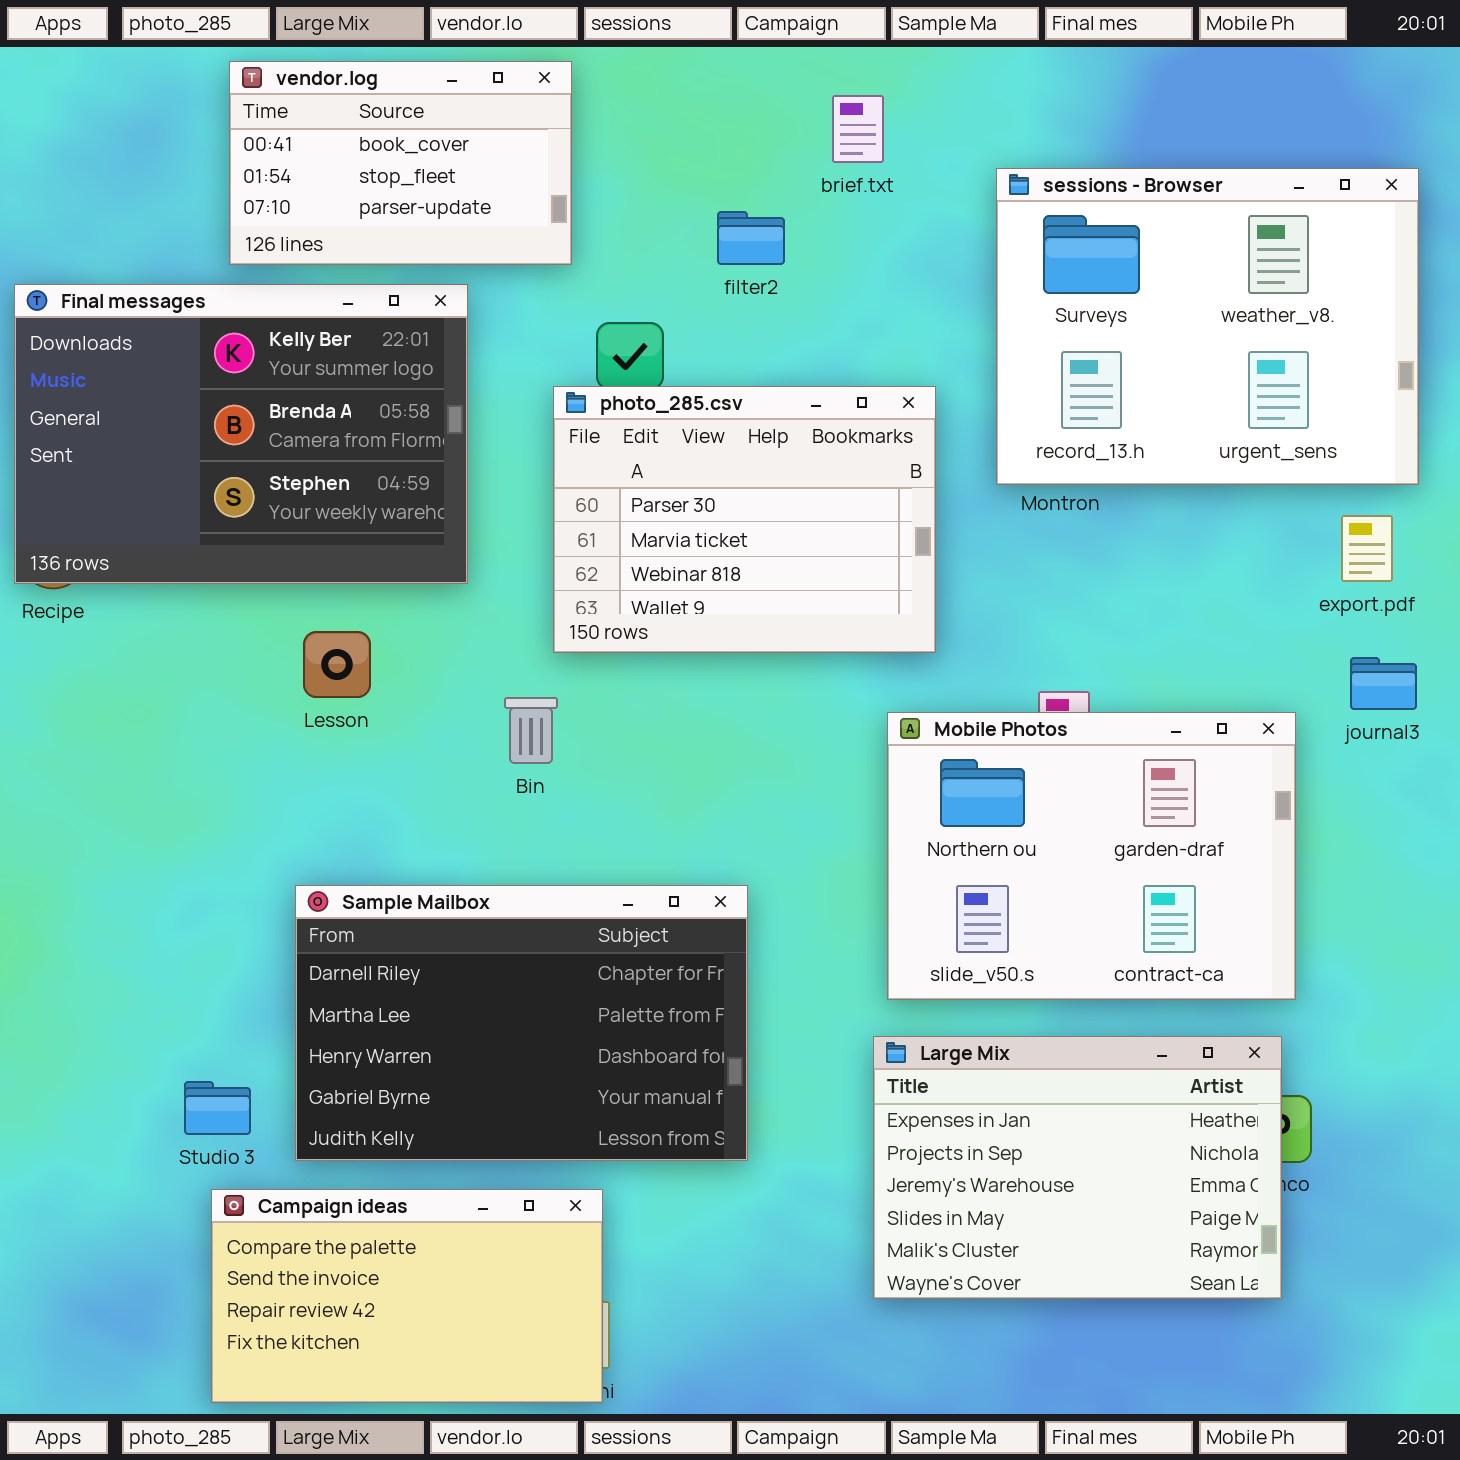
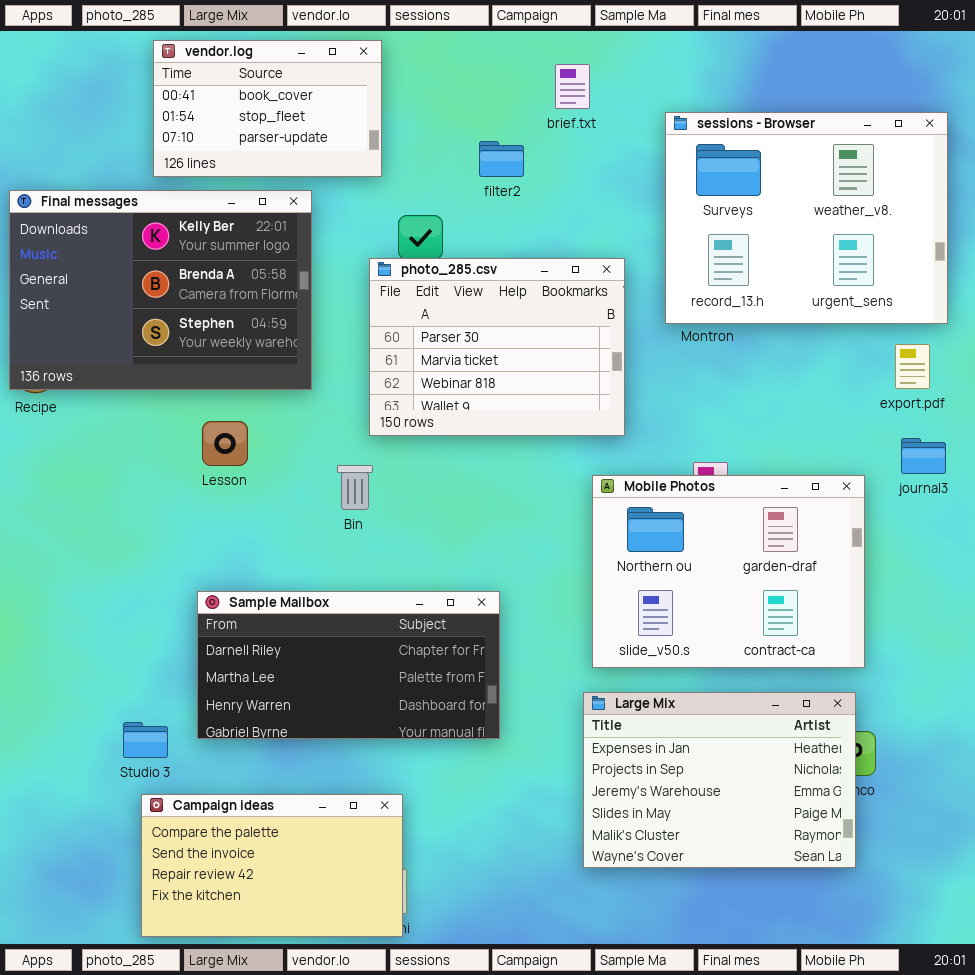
Sample Mailbox: [295,885,748,1161] -> [197,591,500,739], resized

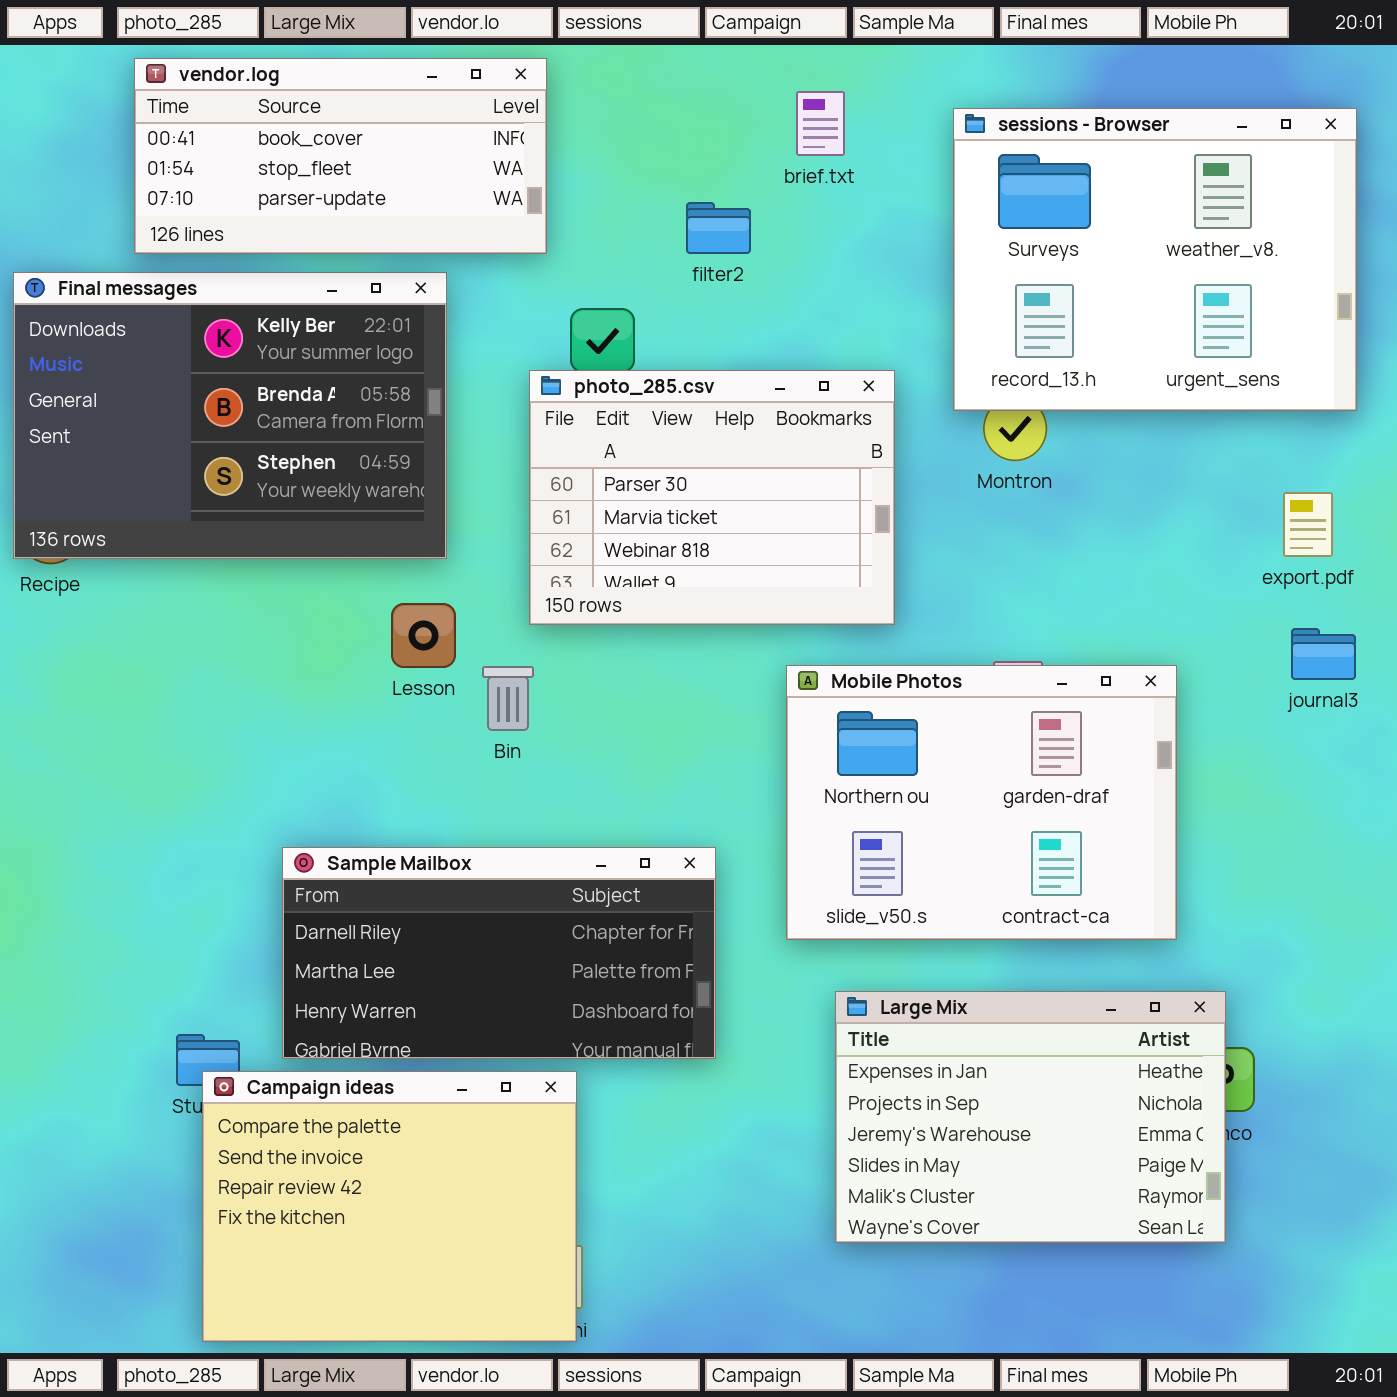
vendor.log: [153,40,382,177] -> [134,58,547,254], resized
sessions - Browser: [665,112,948,324] -> [953,108,1357,411], moved
Lesson: [202,421,248,466] -> [391,603,456,668], moved
Mobile Photos: [592,475,865,668] -> [786,665,1177,940], moved
Campaign ideas: [141,794,403,937] -> [202,1071,577,1342], resized

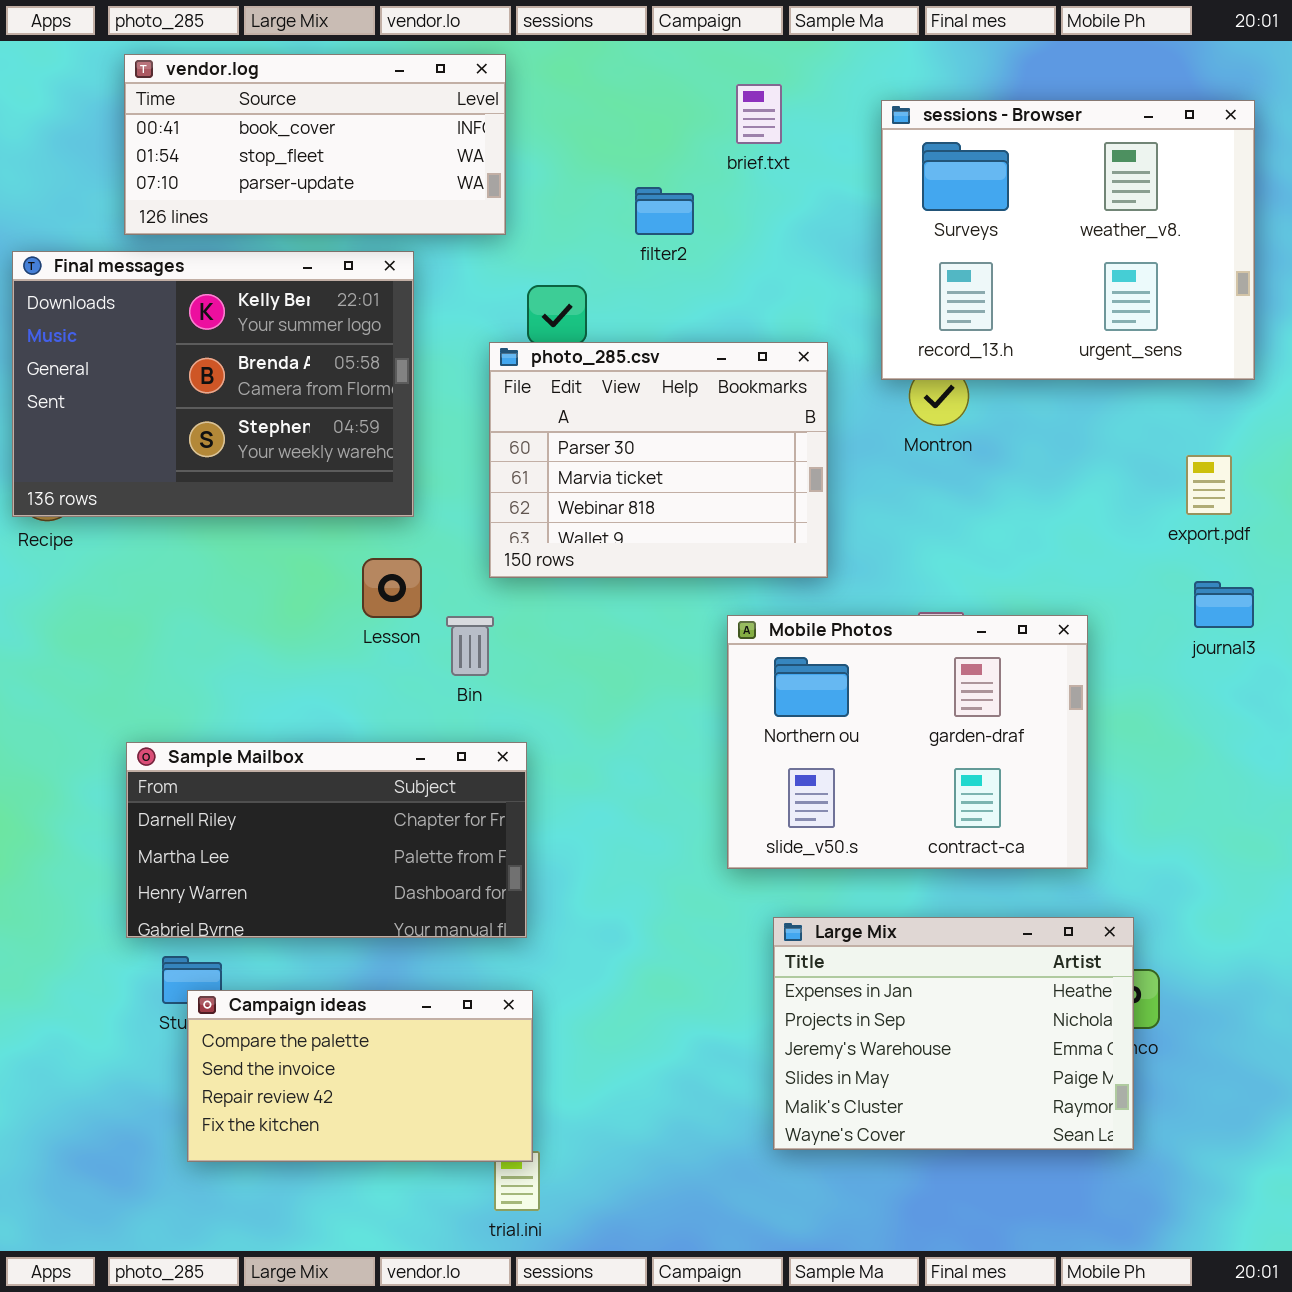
Sample Mailbox: [282,847,716,1059] -> [126,742,527,938], moved
Campaign ideas: [202,1071,577,1342] -> [187,990,533,1162], resized

